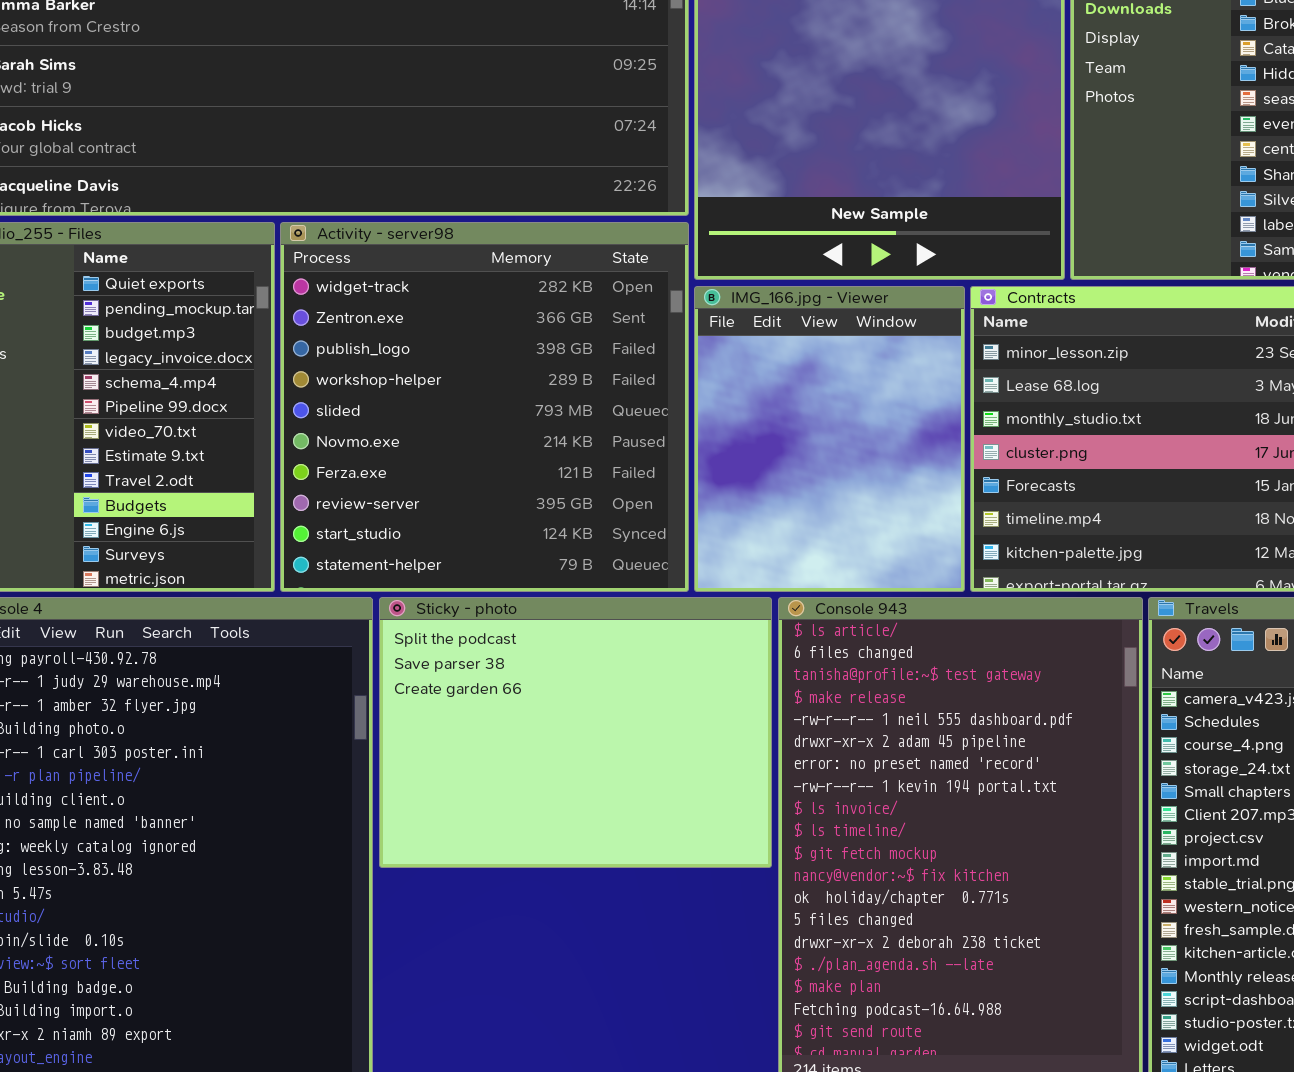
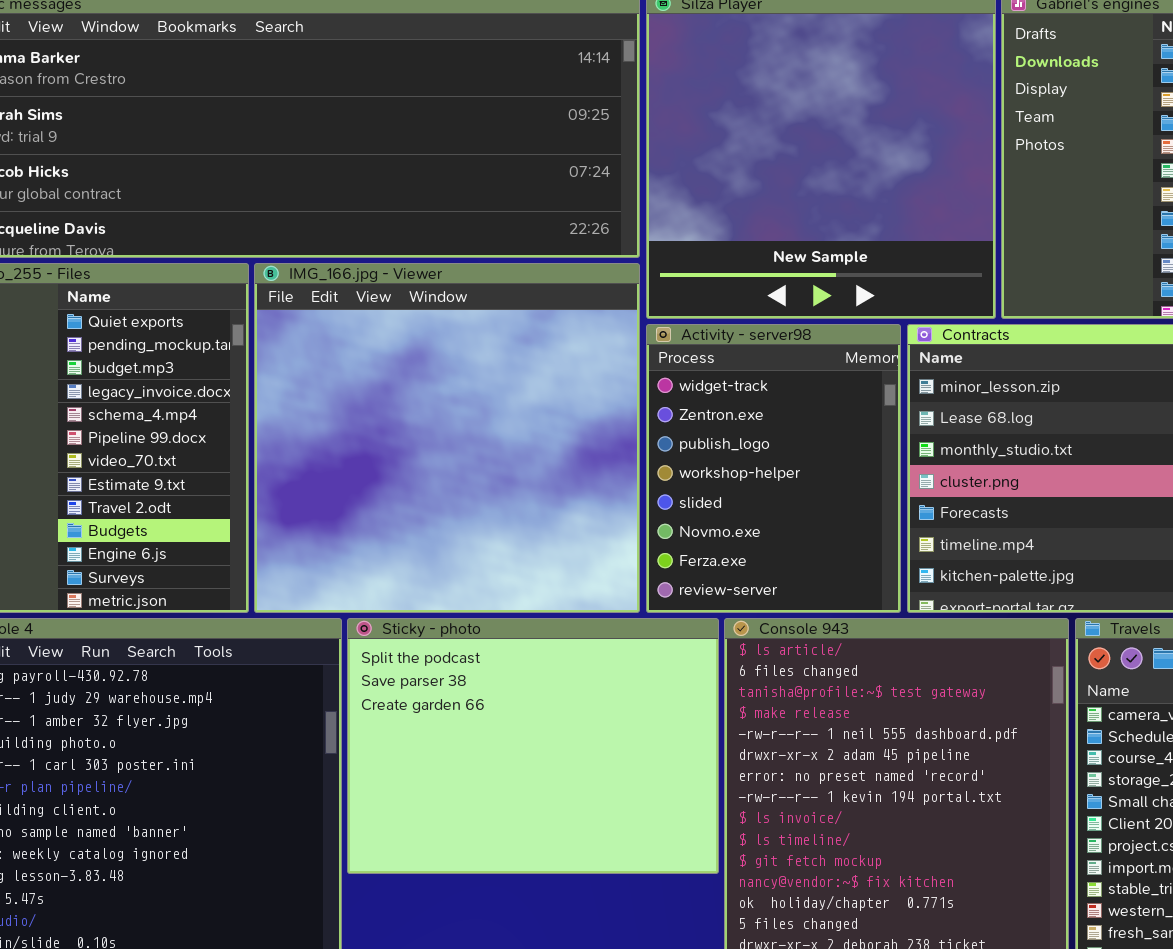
Activity - server98: [280,222,689,592] -> [646,324,901,613], moved, resized
IMG_166.jpg - Viewer: [694,286,965,592] -> [254,263,640,613], moved, resized

